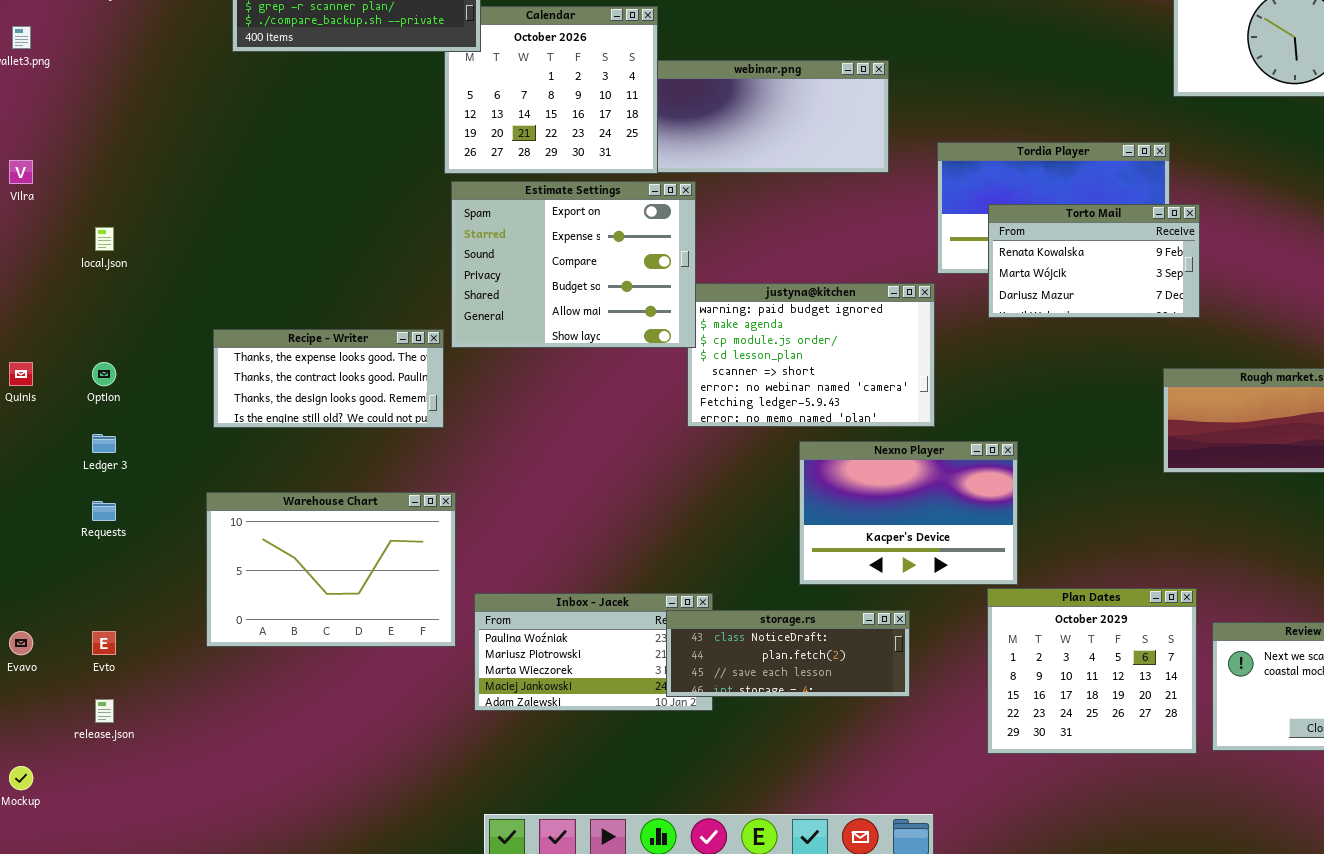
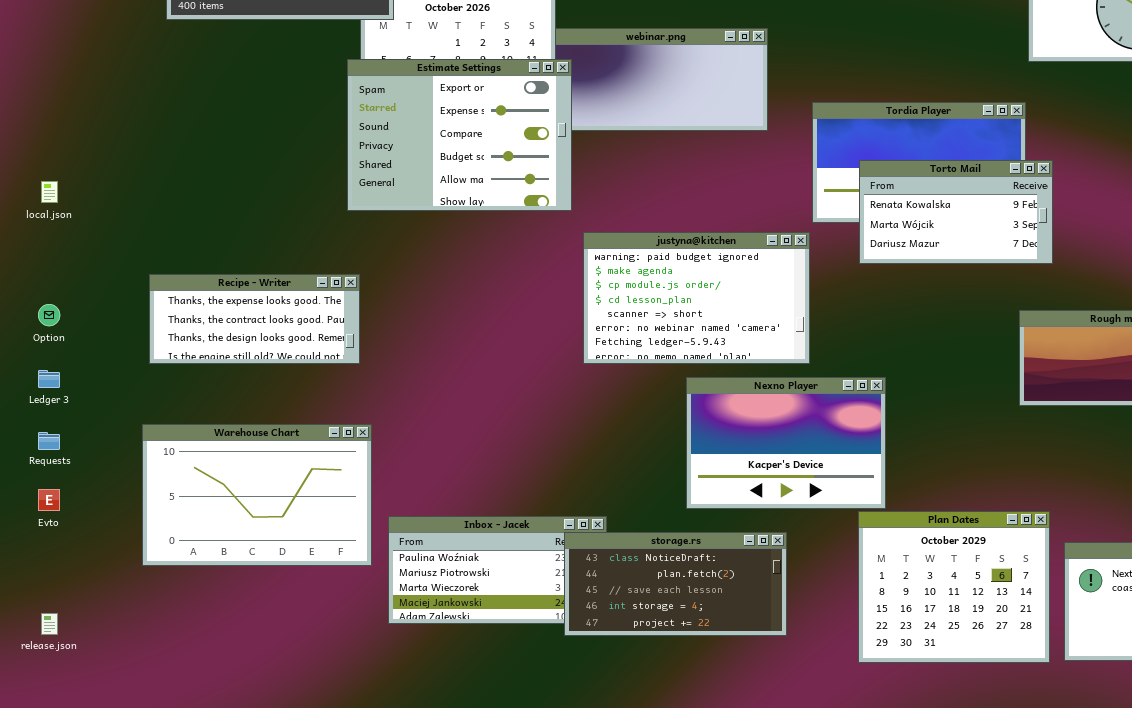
Estimate Settings: [451,181,696,348] -> [347,59,572,211], moved
storage.rs: [666,610,910,697] -> [564,532,787,636], resized
Evto: [92,631,116,655] -> [38,489,60,511], moved

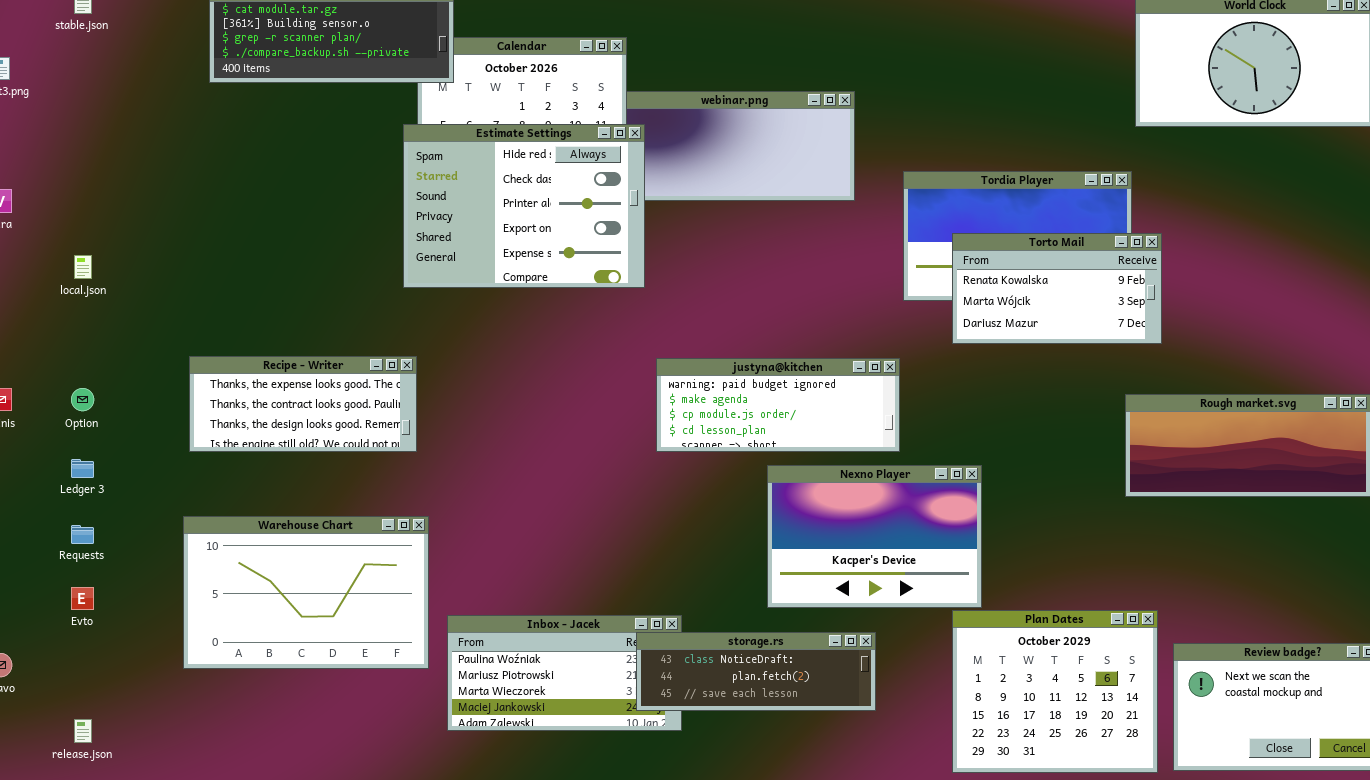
Estimate Settings: [347,59,572,211] -> [403,124,645,288], scrolled up 3 rows
justyna@kitchen: [583,232,810,364] -> [656,358,900,452], resized
storage.rs: [564,532,787,636] -> [636,632,876,711], resized

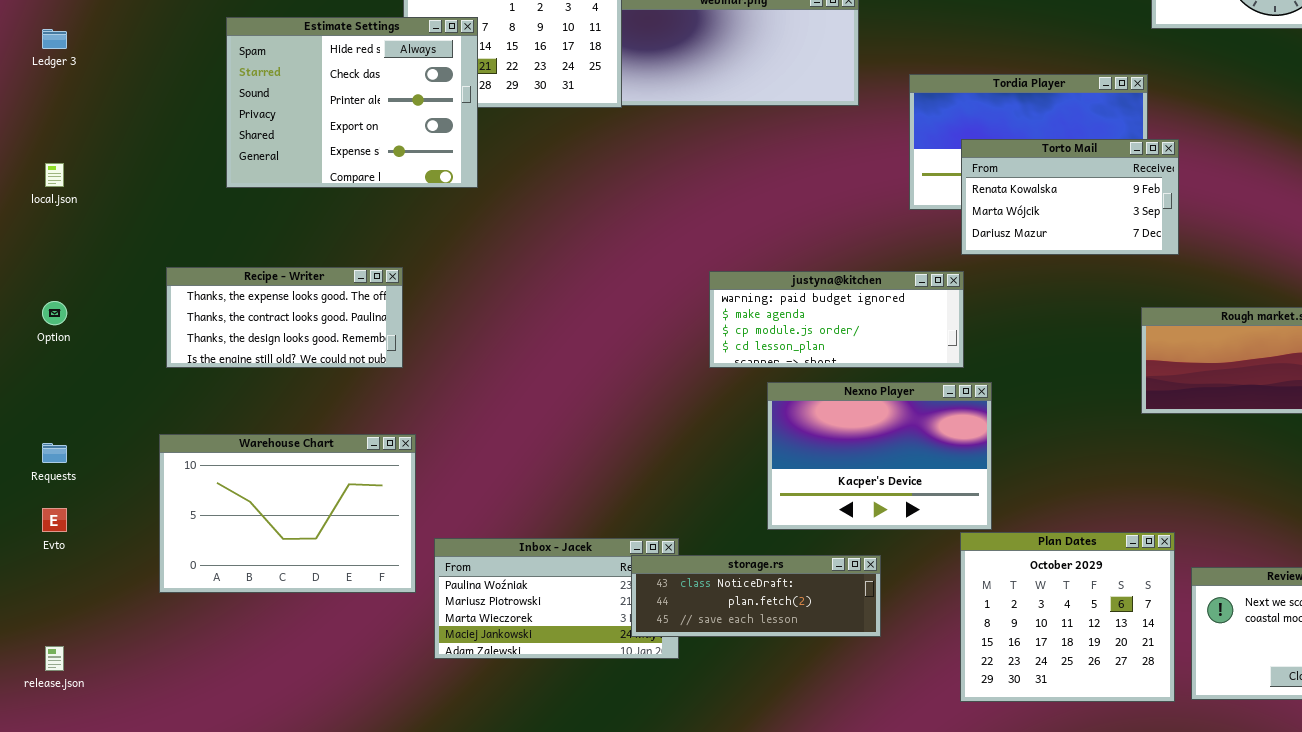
Estimate Settings: [403,124,645,288] -> [226,17,478,188], moved
justyna@kitchen: [656,358,900,452] -> [709,271,964,368], moved
Ledger 3: [71,459,94,478] -> [42,29,67,49], moved

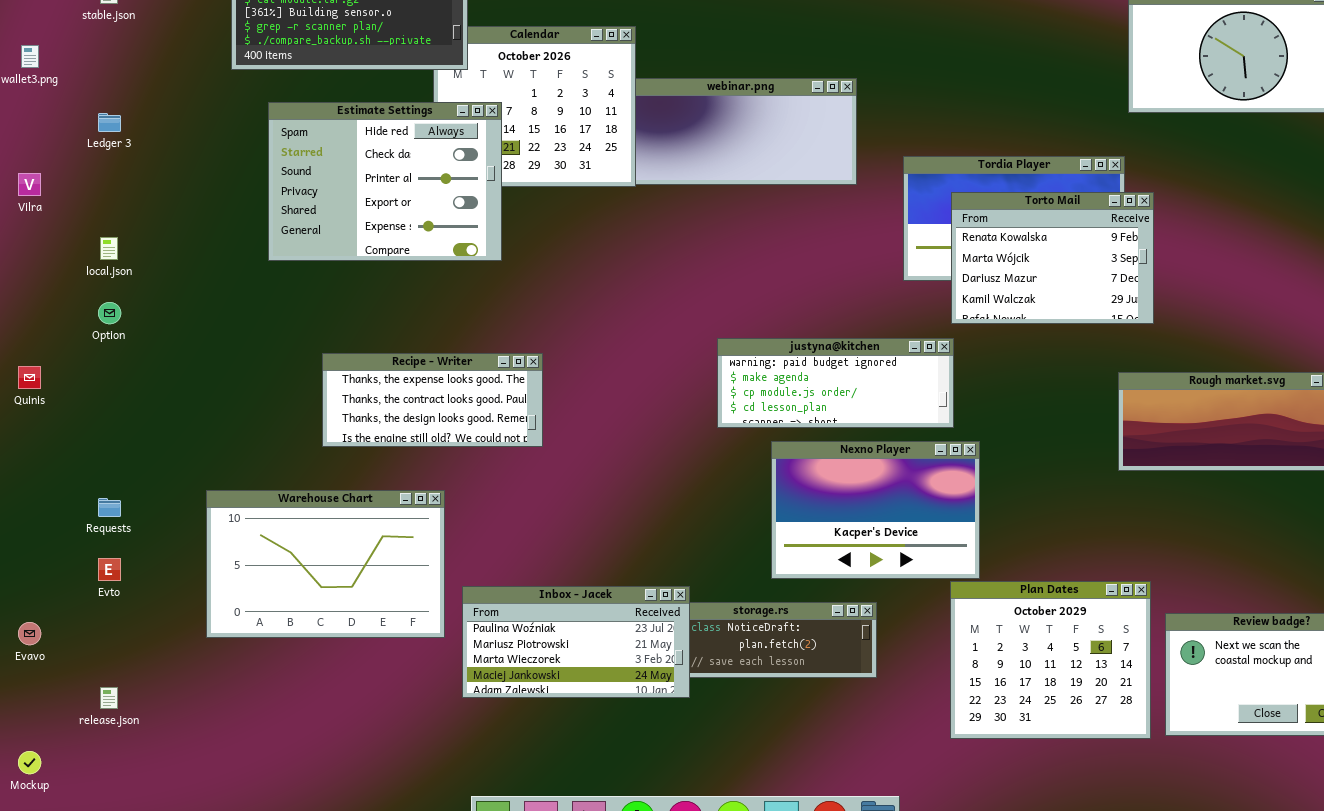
Torto Mail: [961,139,1179,255] -> [951,192,1154,324], resized
Recipe - Writer: [166,267,403,368] -> [322,353,543,447], moved
Option: [42,301,67,325] -> [98,302,121,324], moved
Inbox - Jacek: [434,538,679,659] -> [462,586,690,698], raised

